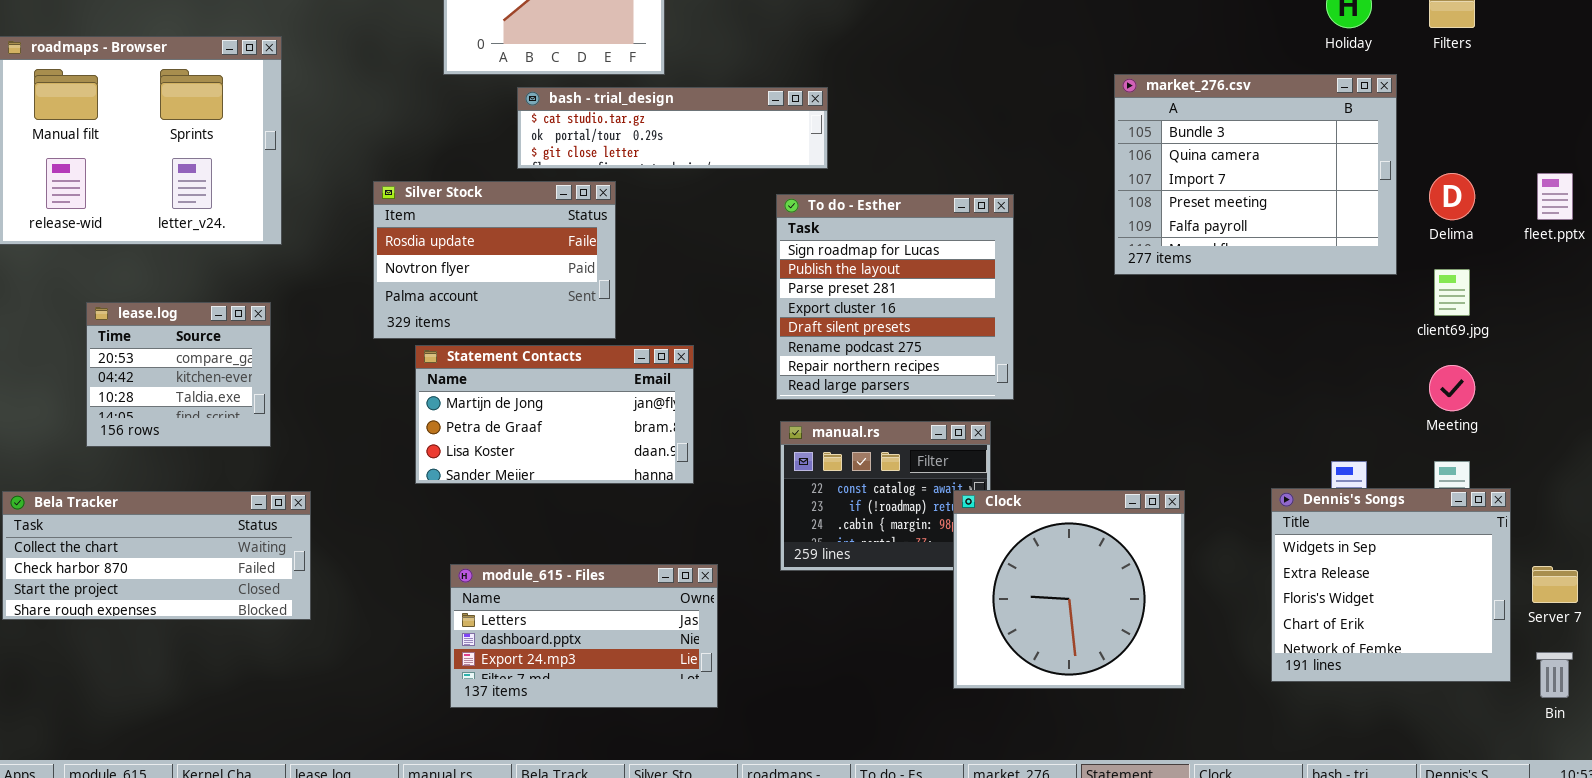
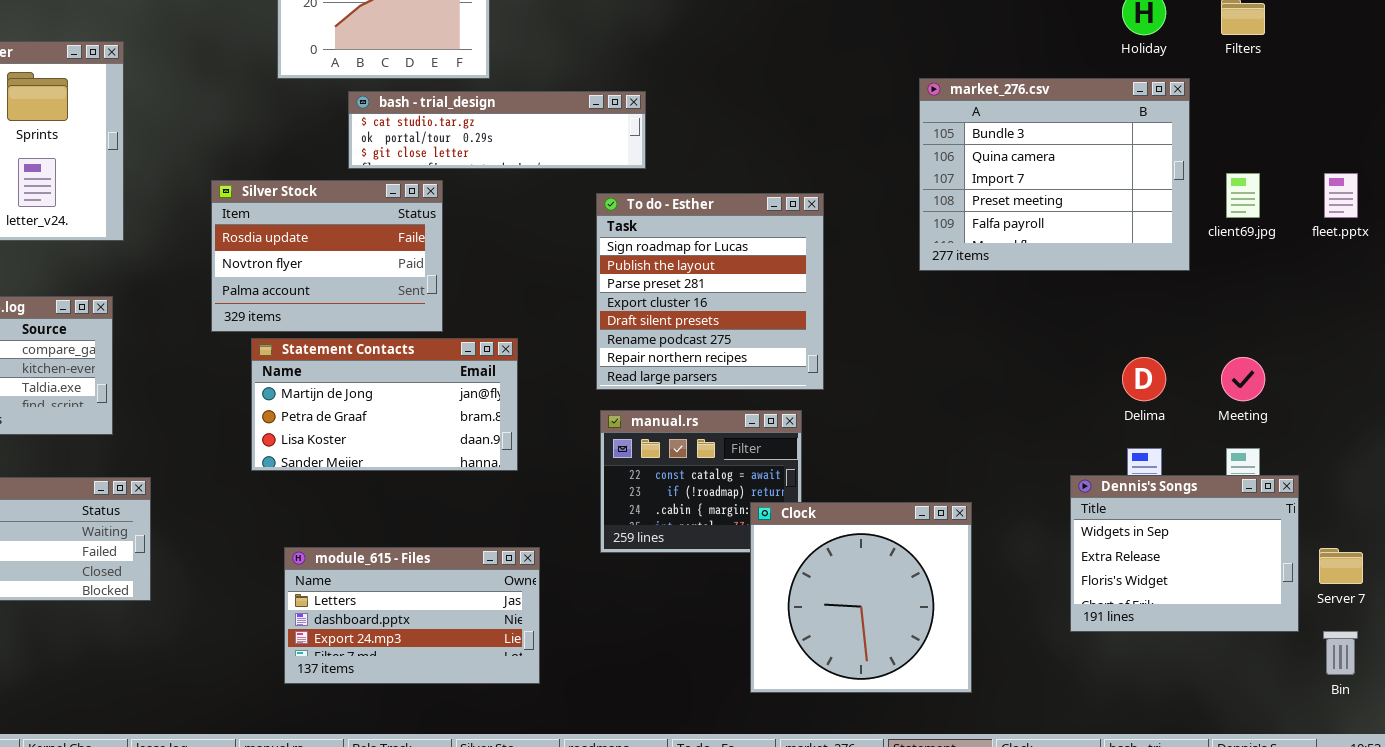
Delima: [1429,173,1475,220] -> [1122,357,1166,401], moved
client69.jpg: [1434,269,1470,316] -> [1226,173,1260,218], moved
Dennis's Songs: [1271,488,1511,682] -> [1070,475,1299,632], resized
Clock: [953,490,1185,689] -> [750,502,972,693], moved

